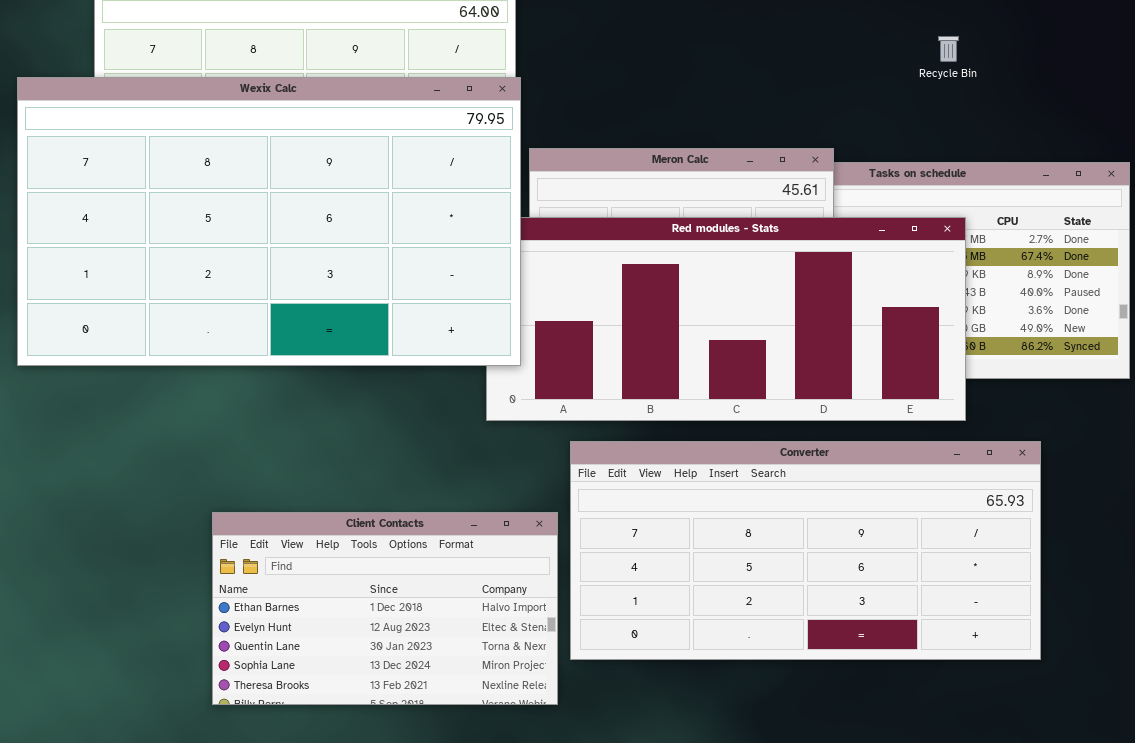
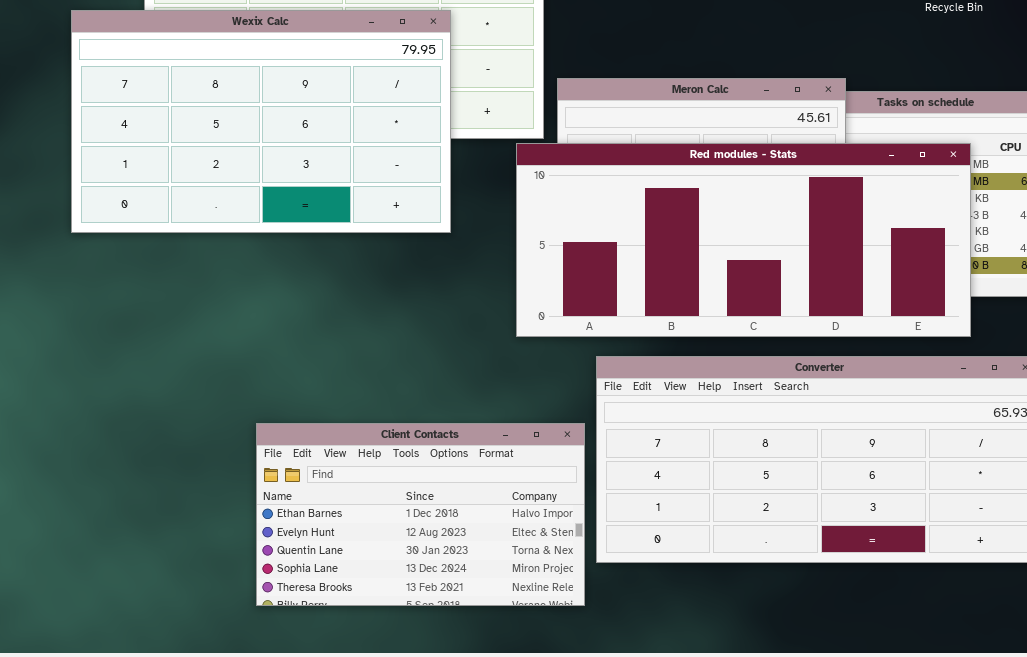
Wexix Calc: [17,77,521,366] -> [71,10,451,233], resized

